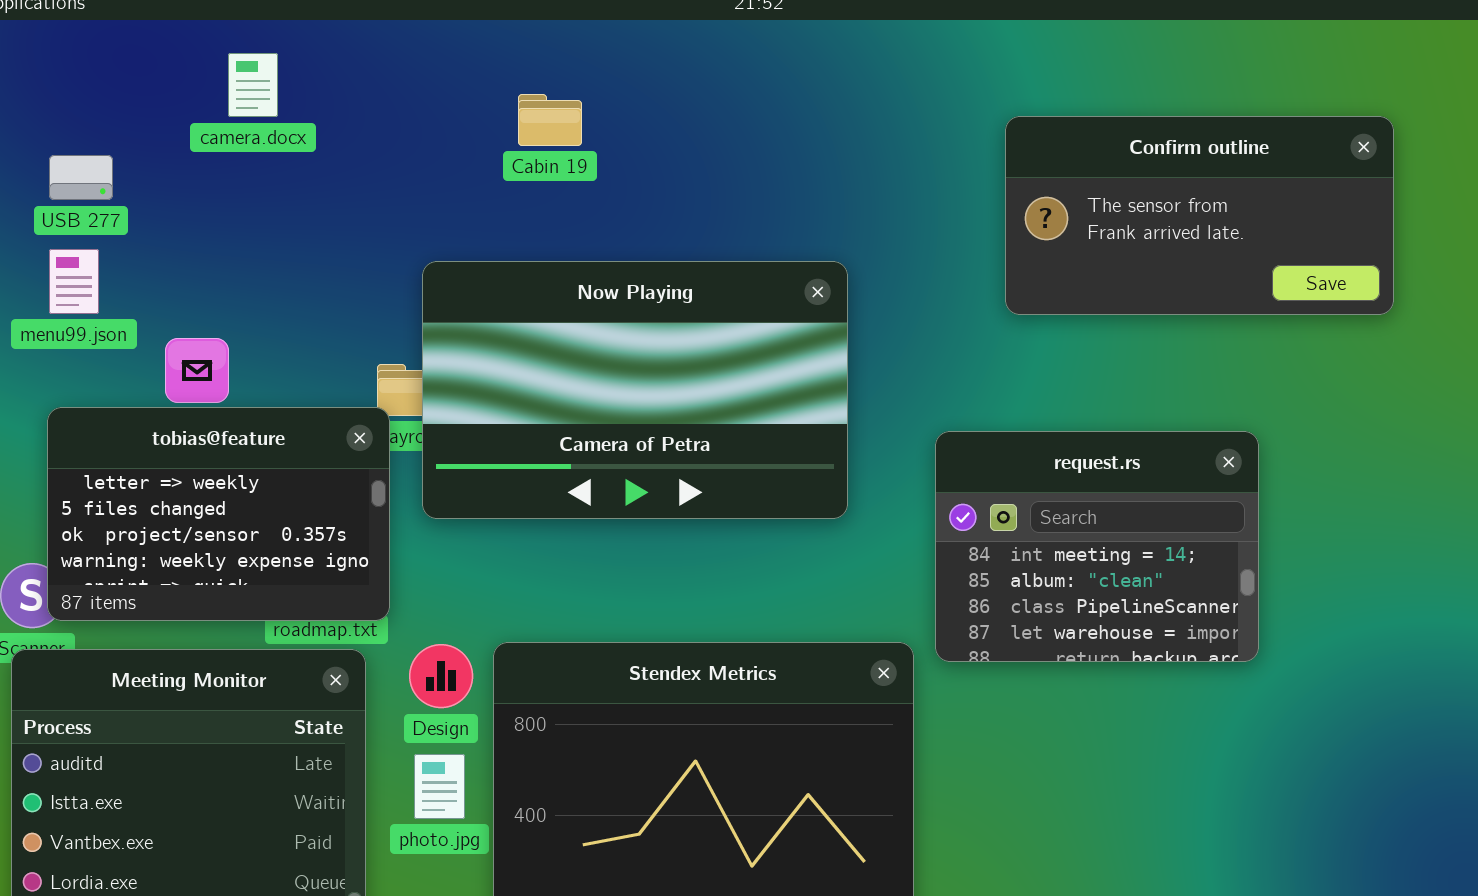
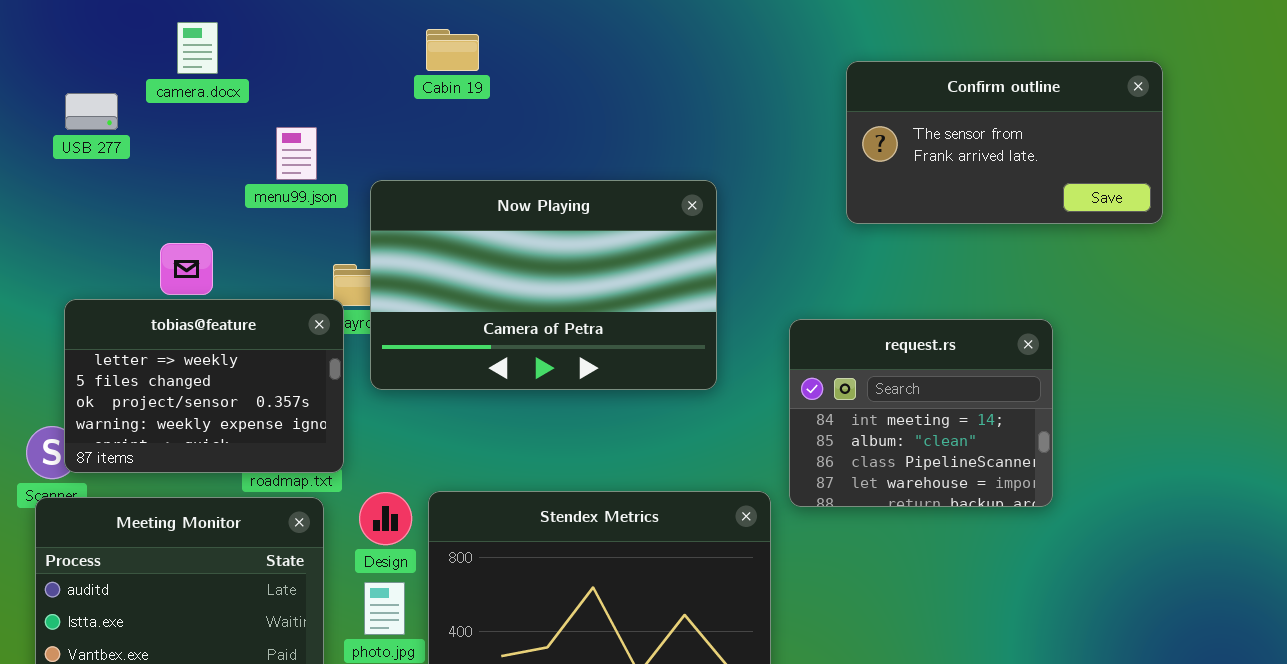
camera.docx: [228,53,278,117] -> [177,22,218,74], moved
Cabin 19: [518,94,582,146] -> [426,29,479,71], moved
menu99.json: [49,249,99,314] -> [276,127,317,180], moved

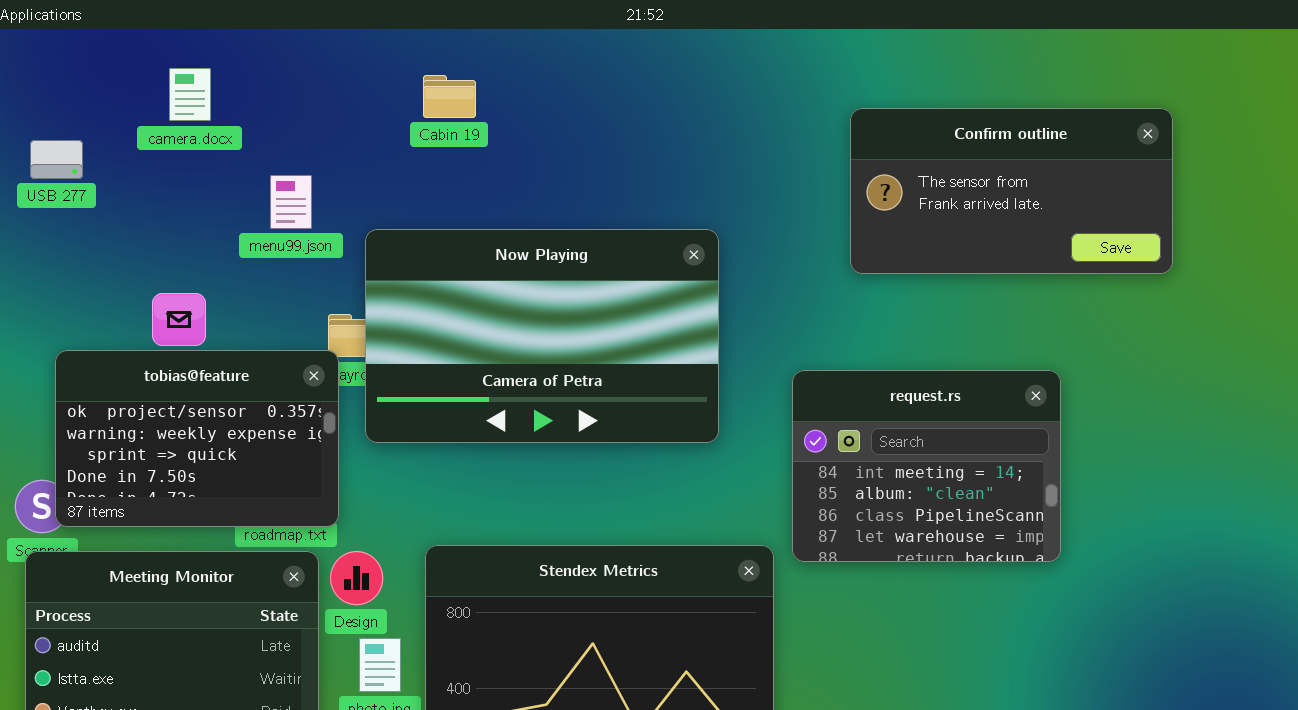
USB 277: [65,93,118,130] -> [30,140,83,179], moved
tobias@feature: [64,299,344,473] -> [55,350,339,527], scrolled down 2 rows
Design: [359,492,412,545] -> [330,551,383,605], moved

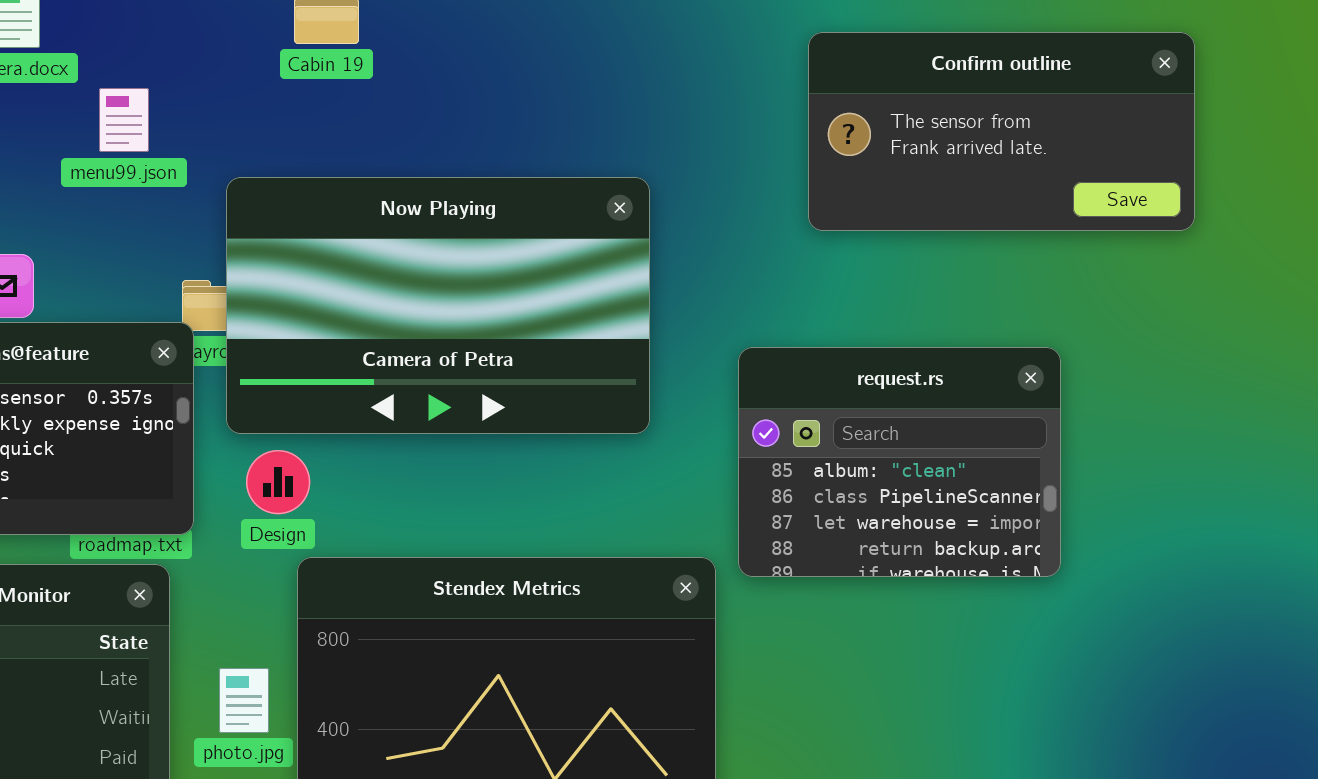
menu99.json: [270,175,312,229] -> [99,88,149,152], moved
request.rs: [792,370,1061,562] -> [738,347,1061,577], scrolled down 1 row
Design: [330,551,383,605] -> [246,450,310,514], moved

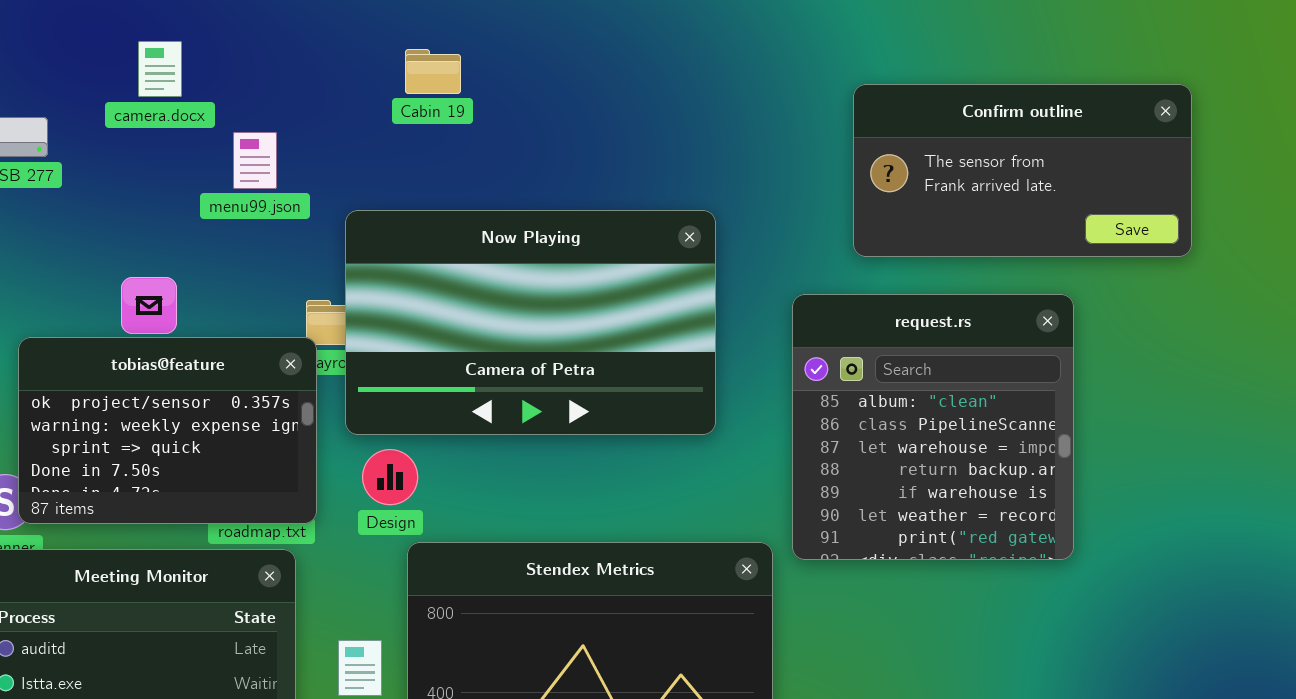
request.rs: [738,347,1061,577] -> [792,294,1074,560], resized

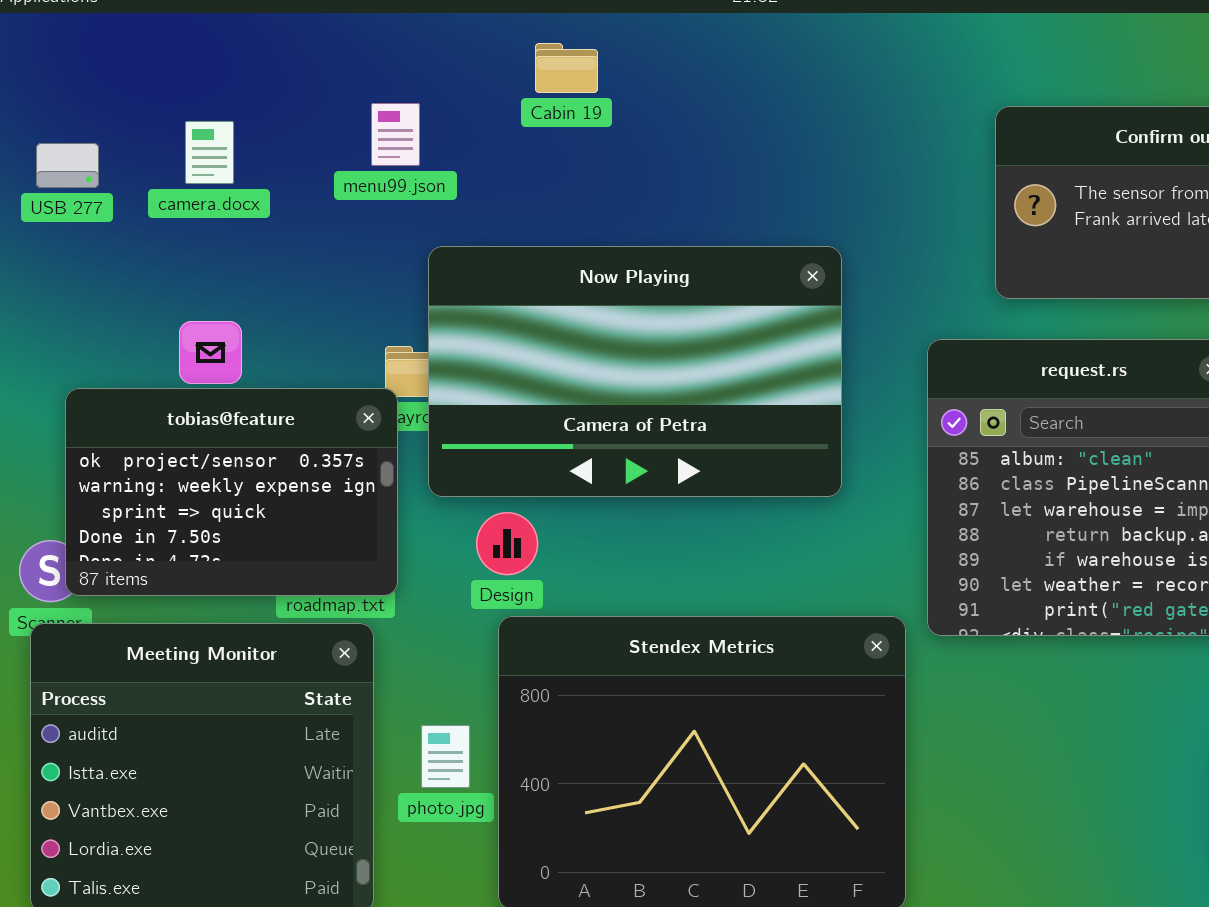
camera.docx: [138,41,182,97] -> [185,121,234,184], moved
Cabin 19: [405,49,461,94] -> [535,43,598,93], moved
menu99.json: [233,132,277,189] -> [371,103,420,166], moved
Design: [362,449,418,505] -> [476,512,538,575], moved

